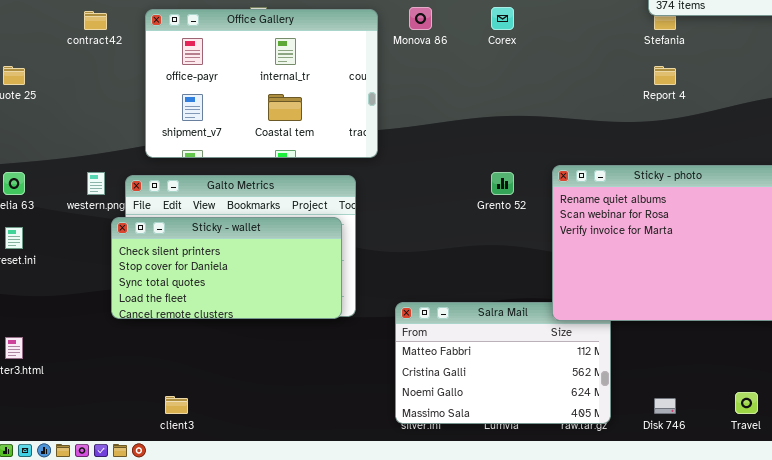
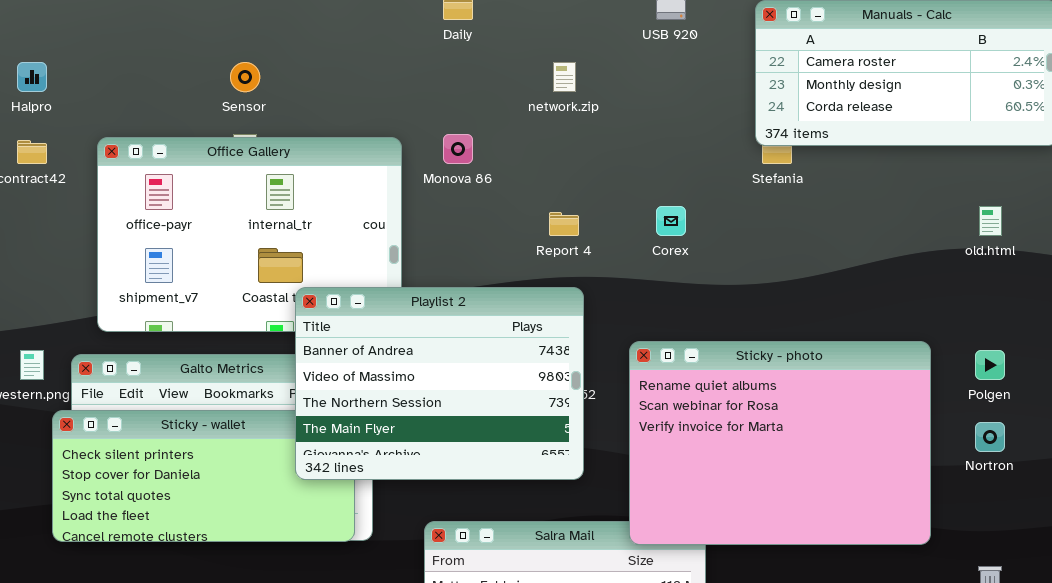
Corex: [491,7,514,30] -> [656,206,686,236], moved
Report 4: [654,66,676,85] -> [549,212,579,236], moved
Playlist 2: none -> [295,287,584,480], opened

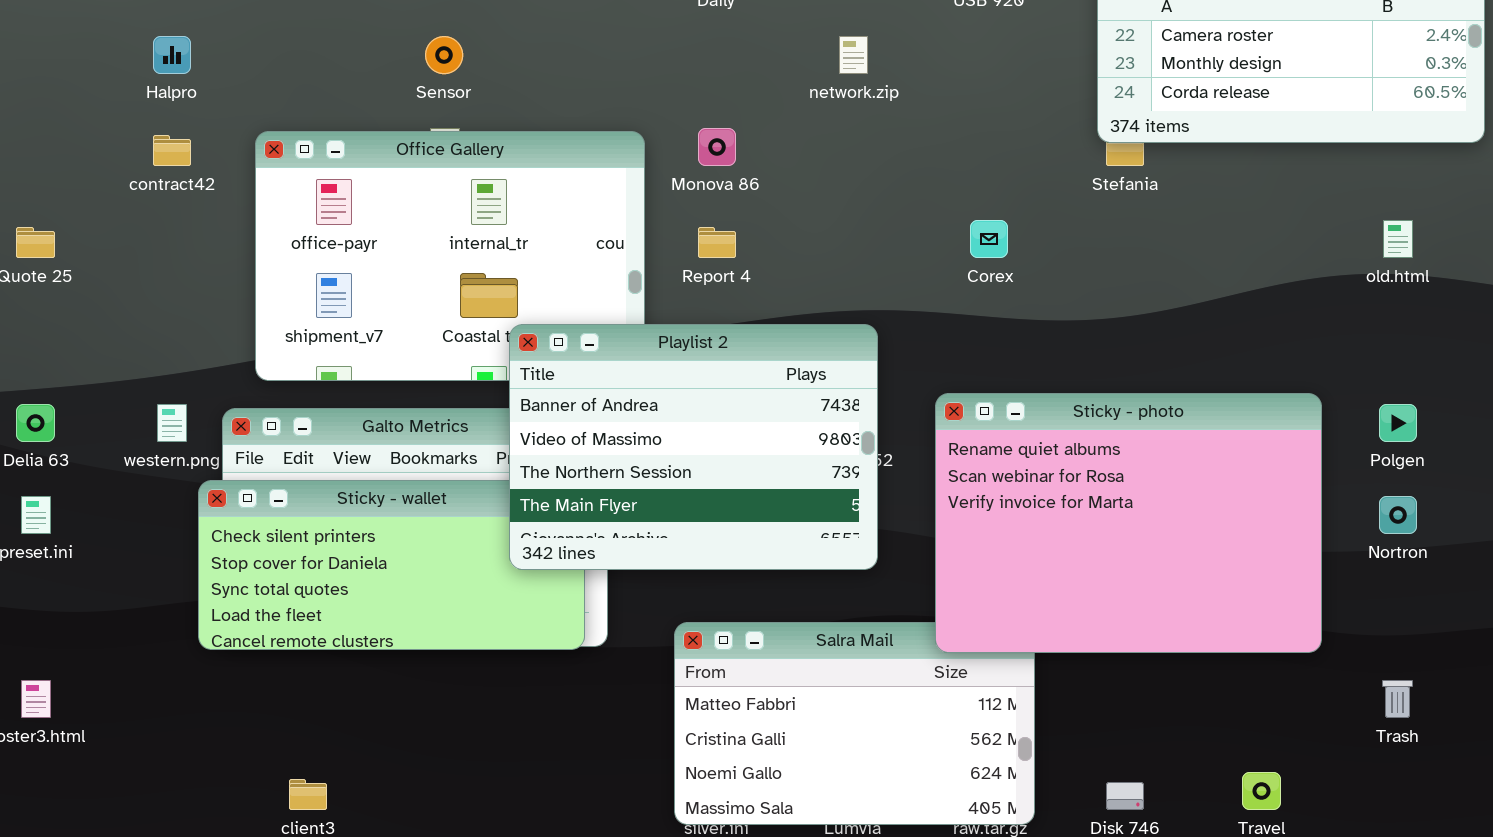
Report 4: [549,212,579,236] -> [698,227,736,258], moved

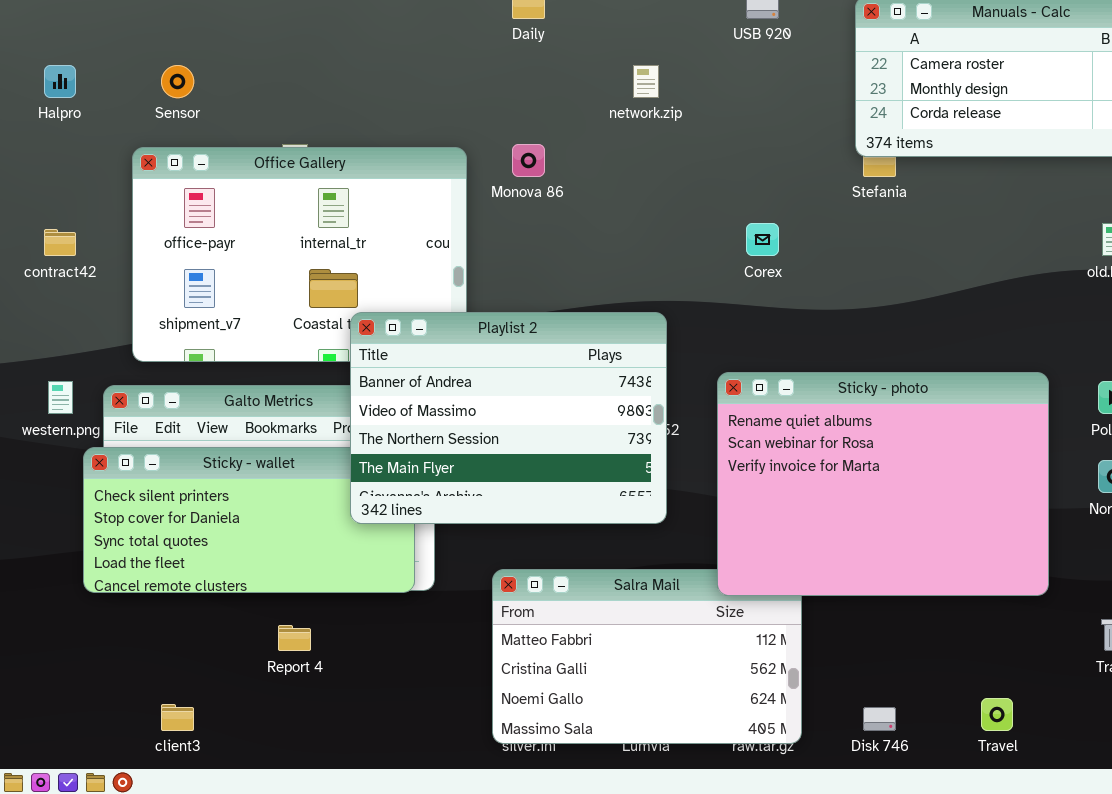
Sensor: [425,36,463,74] -> [161,65,194,98], moved
contract42: [153,135,191,166] -> [44,229,76,256], moved
Report 4: [698,227,736,258] -> [278,625,311,651], moved

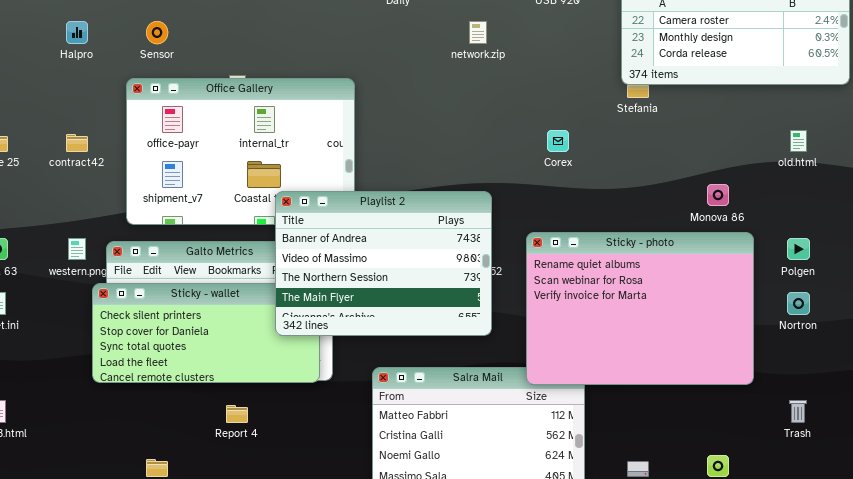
Monova 86: [512,144,545,177] -> [707,184,729,206], moved

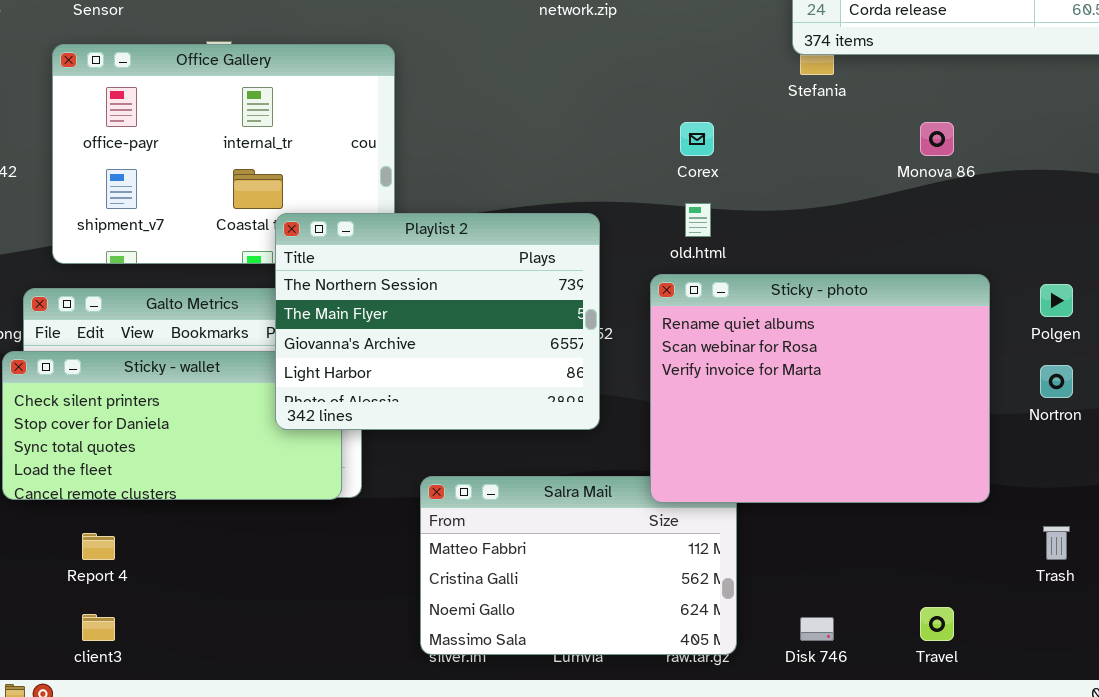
old.html: [790,130,807,152] -> [685,203,711,237], moved
Monova 86: [707,184,729,206] -> [920,122,954,156], moved
Playlist 2: [275,191,492,336] -> [275,213,600,430], scrolled down 2 rows
Report 4: [226,405,248,423] -> [82,533,115,560], moved

